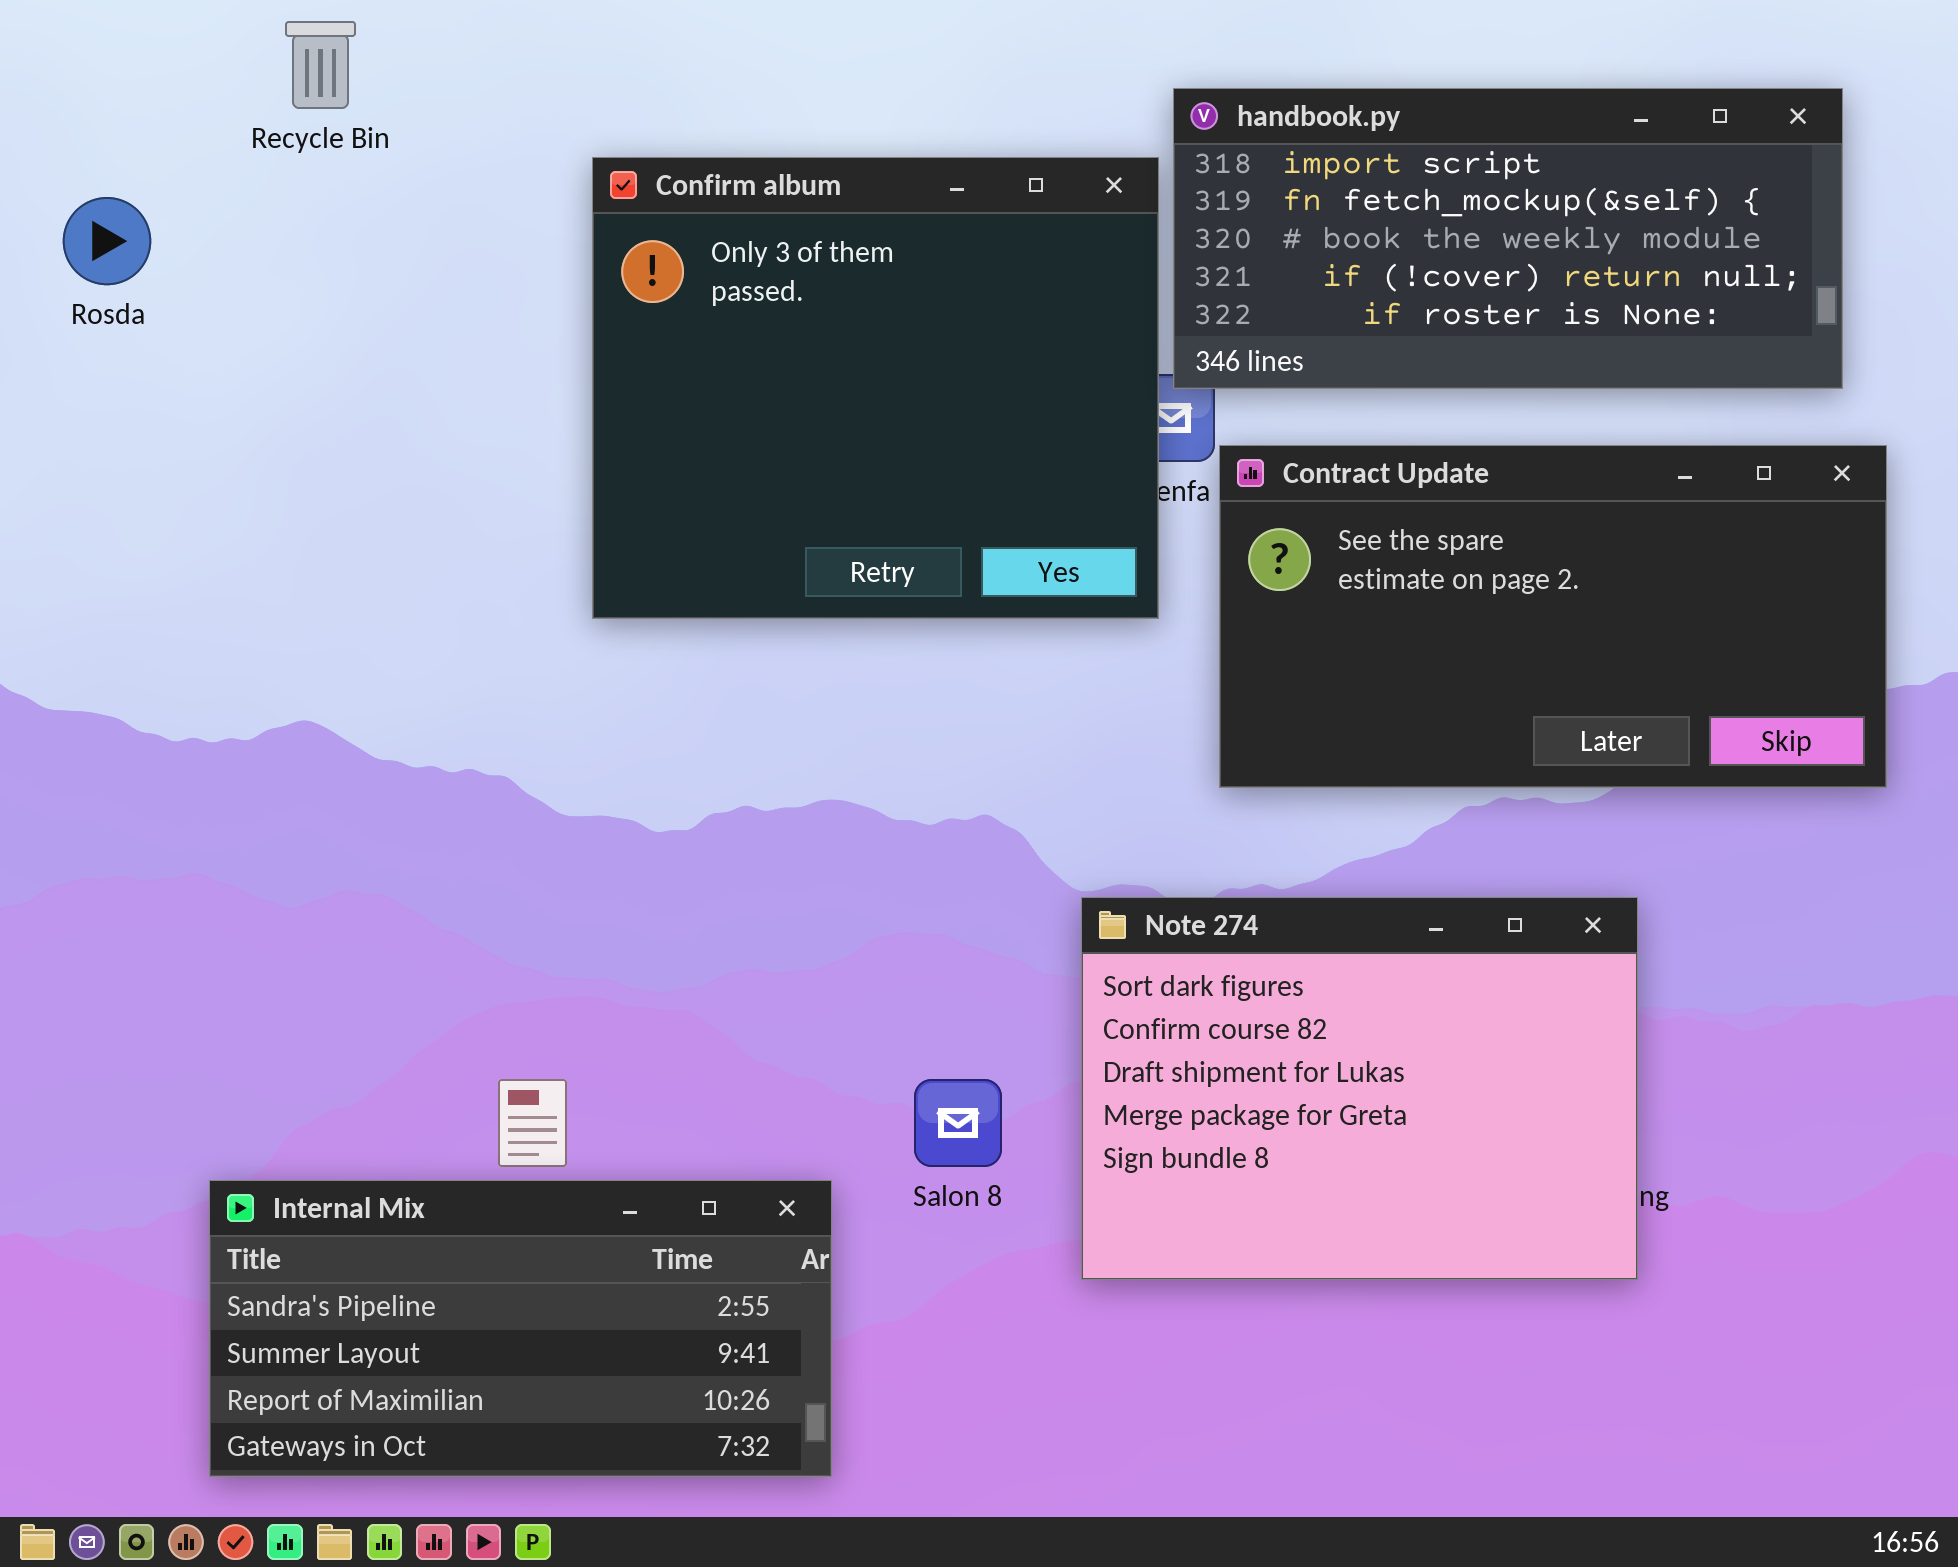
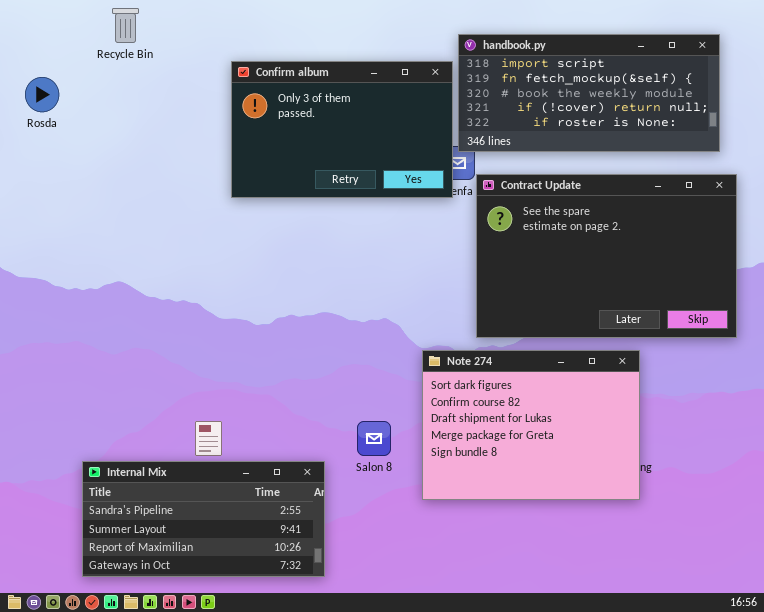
Confirm album: [592,157,1159,619] -> [231,61,453,198], resized
Contract Update: [1219,445,1887,788] -> [476,174,737,338], resized

